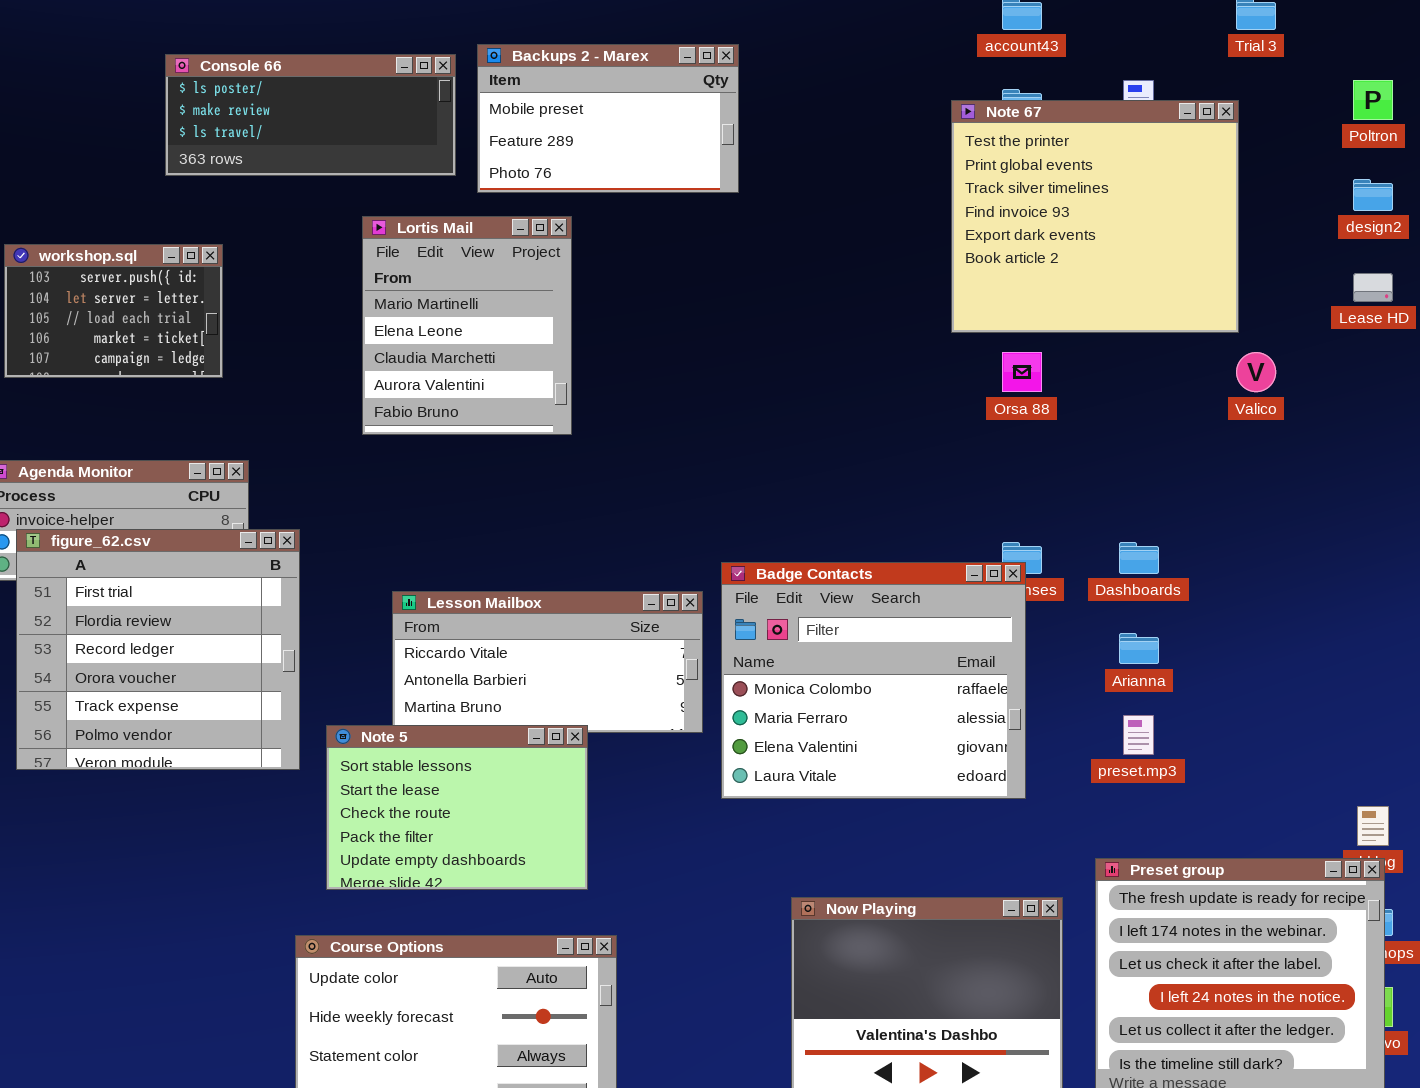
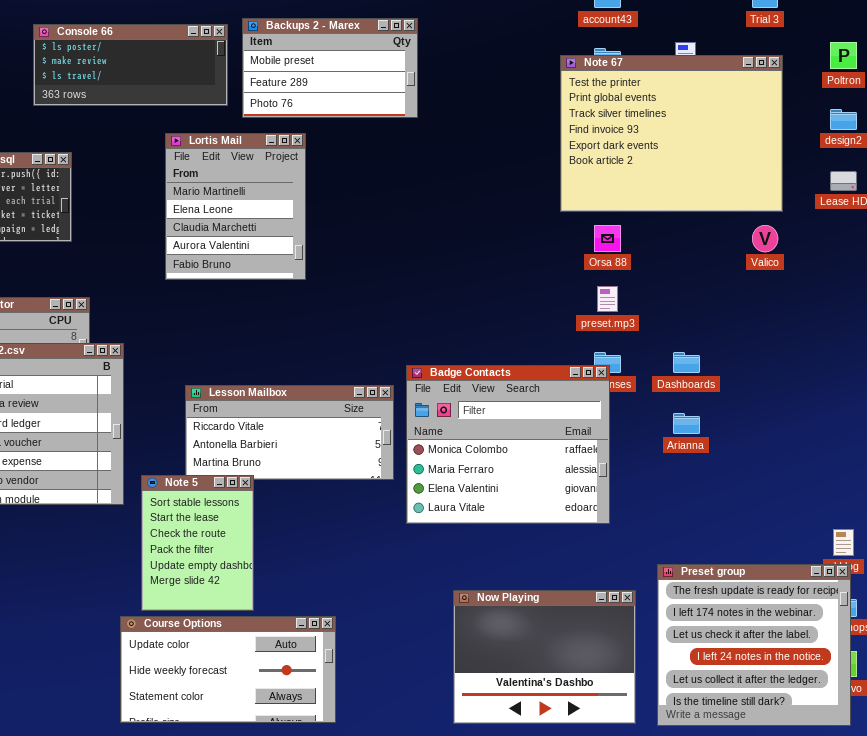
Note 67: [951,100,1239,333] -> [560,55,783,212], resized
preset.mp3: [1123,715,1154,755] -> [597,286,618,312], moved
Note 5: [326,725,588,890] -> [141,475,254,611], resized

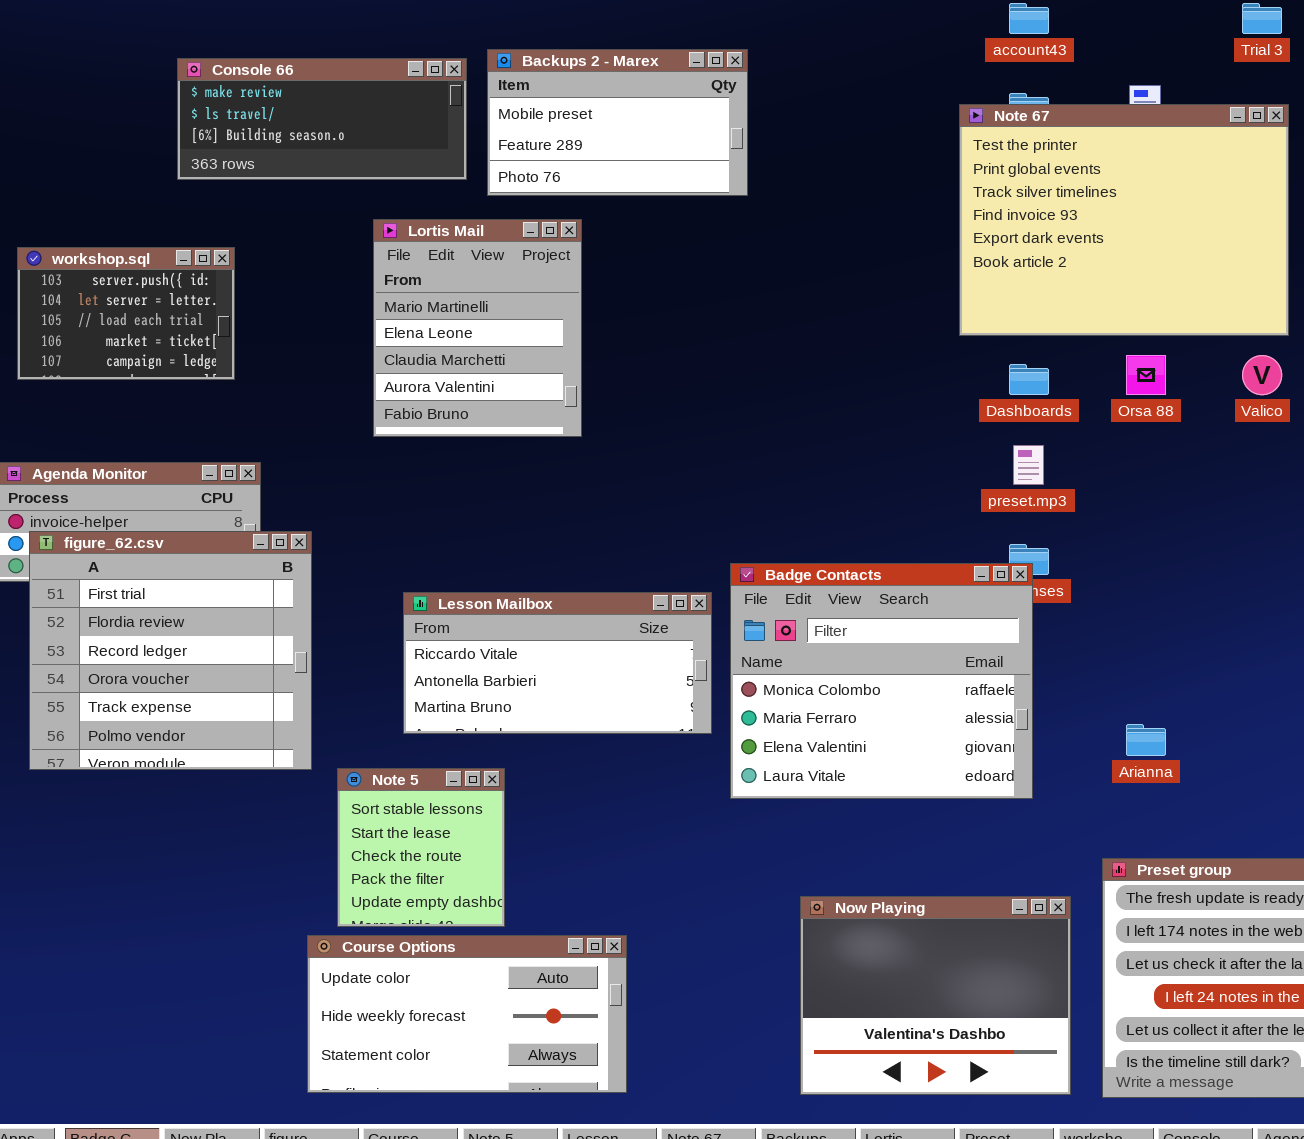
Console 66: [33,24,228,106] -> [177,58,467,180], scrolled down 1 row
Orsa 88: [594,225,621,252] -> [1126,355,1166,395], moved
Dashboards: [673,352,700,373] -> [1009,364,1049,395], moved
Arianna: [673,413,700,434] -> [1126,724,1166,756], moved
Note 5: [141,475,254,611] -> [337,768,505,927], resized

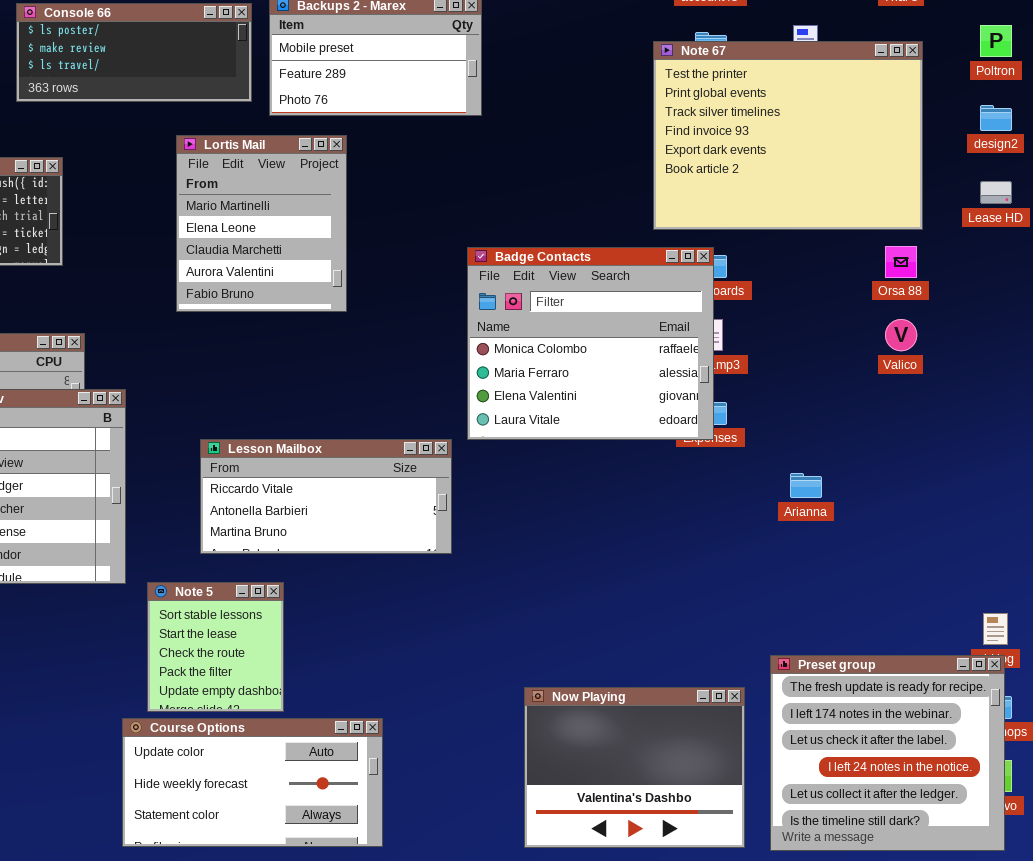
Console 66: [177,58,467,180] -> [16,3,252,102], scrolled up 1 row
Orsa 88: [1126,355,1166,395] -> [885,246,917,278], moved
Valico: [1242,355,1282,395] -> [885,319,917,351], moved
Badge Contacts: [730,563,1033,799] -> [467,247,714,440], moved
Arianna: [1126,724,1166,756] -> [790,473,822,498], moved

